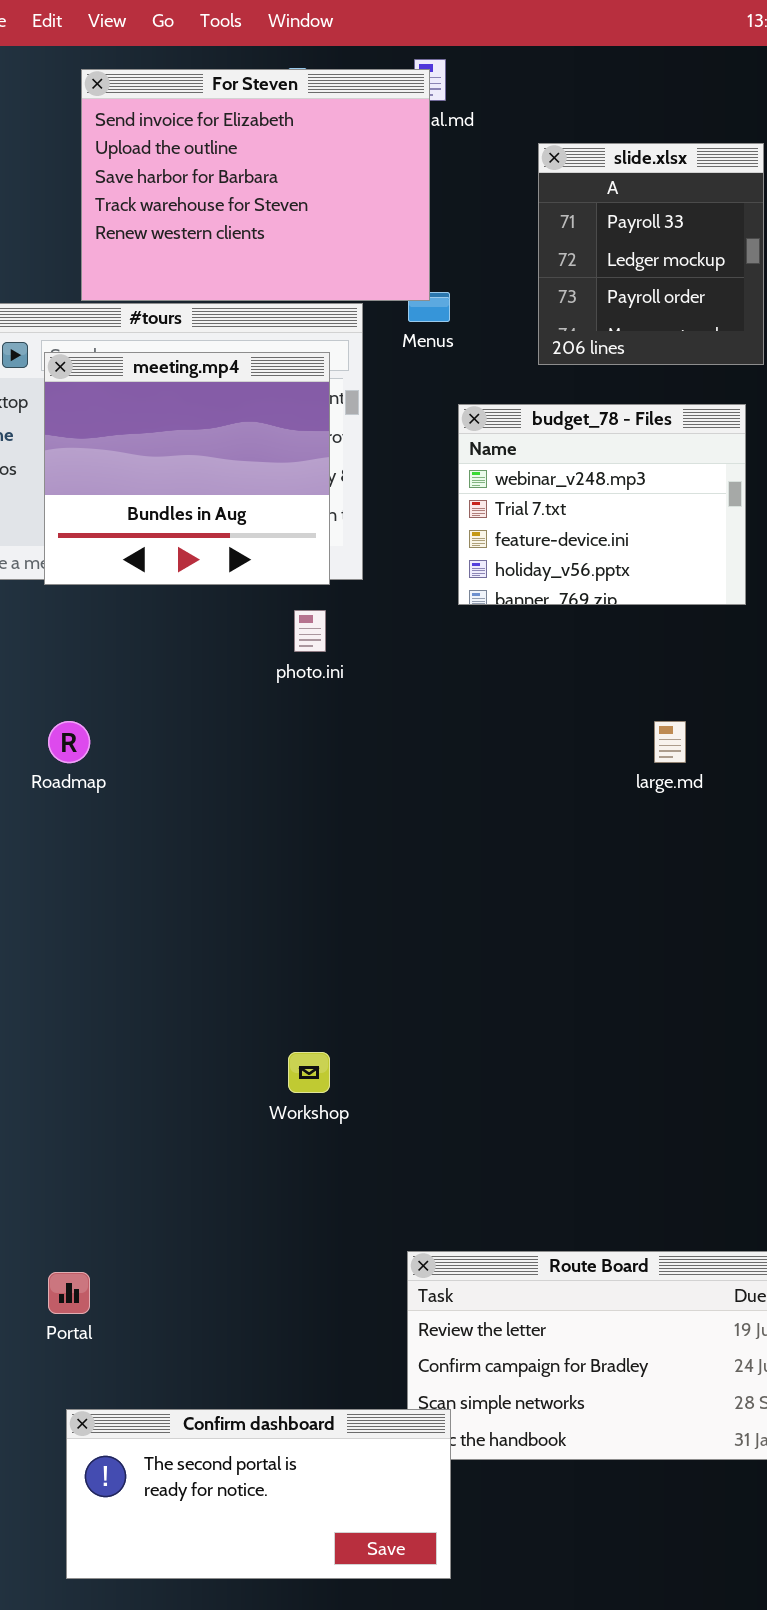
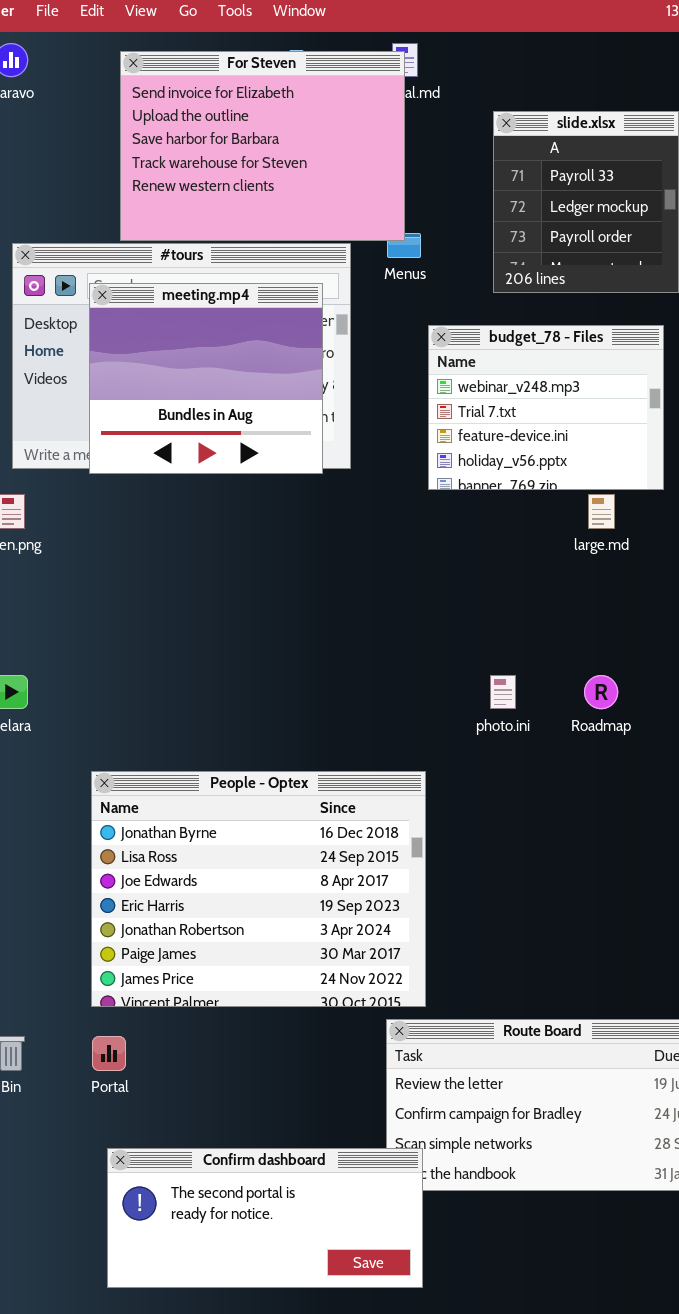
photo.ini: [294,610,326,652] -> [490,675,516,709], moved
Roadmap: [48,721,90,763] -> [584,675,618,709], moved
large.md: [654,721,686,763] -> [588,494,615,529], moved
People - Optex: none -> [91,771,426,1007], opened

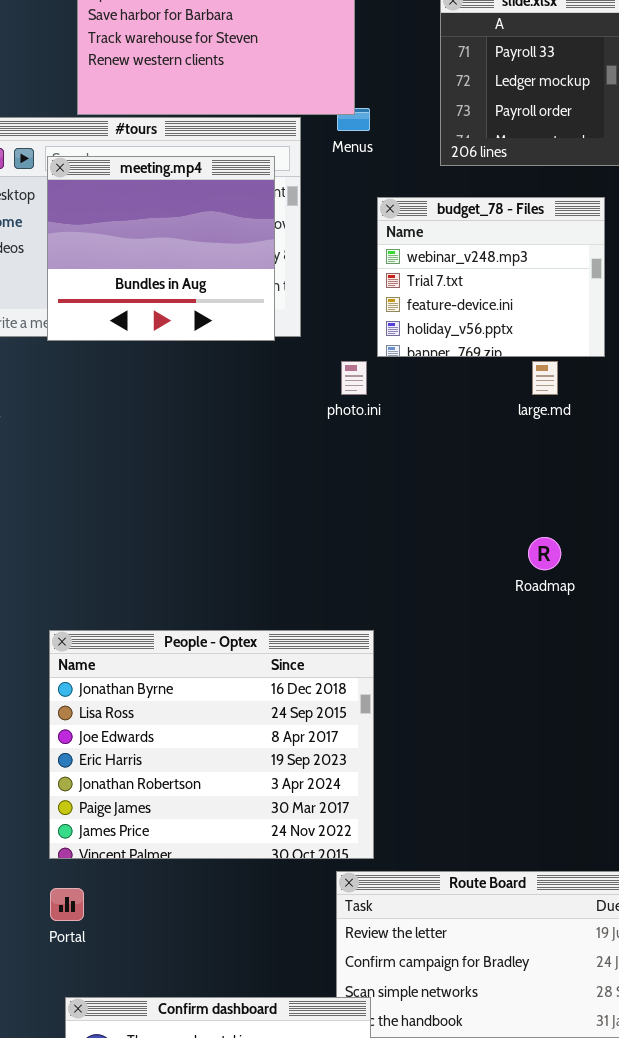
photo.ini: [490,675,516,709] -> [341,361,367,395], moved

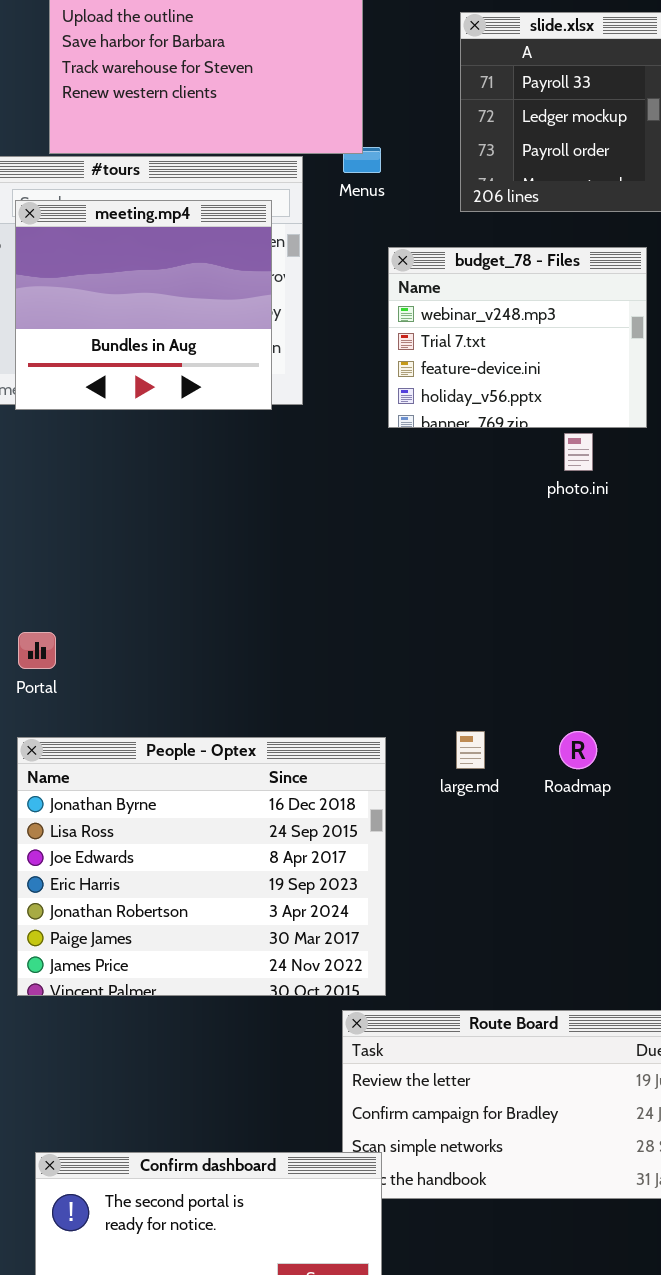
photo.ini: [341,361,367,395] -> [564,433,593,471], moved
large.md: [532,361,558,395] -> [456,731,485,769], moved
Roadmap: [528,537,561,570] -> [559,731,597,769], moved
Portal: [50,888,84,921] -> [18,632,56,669], moved

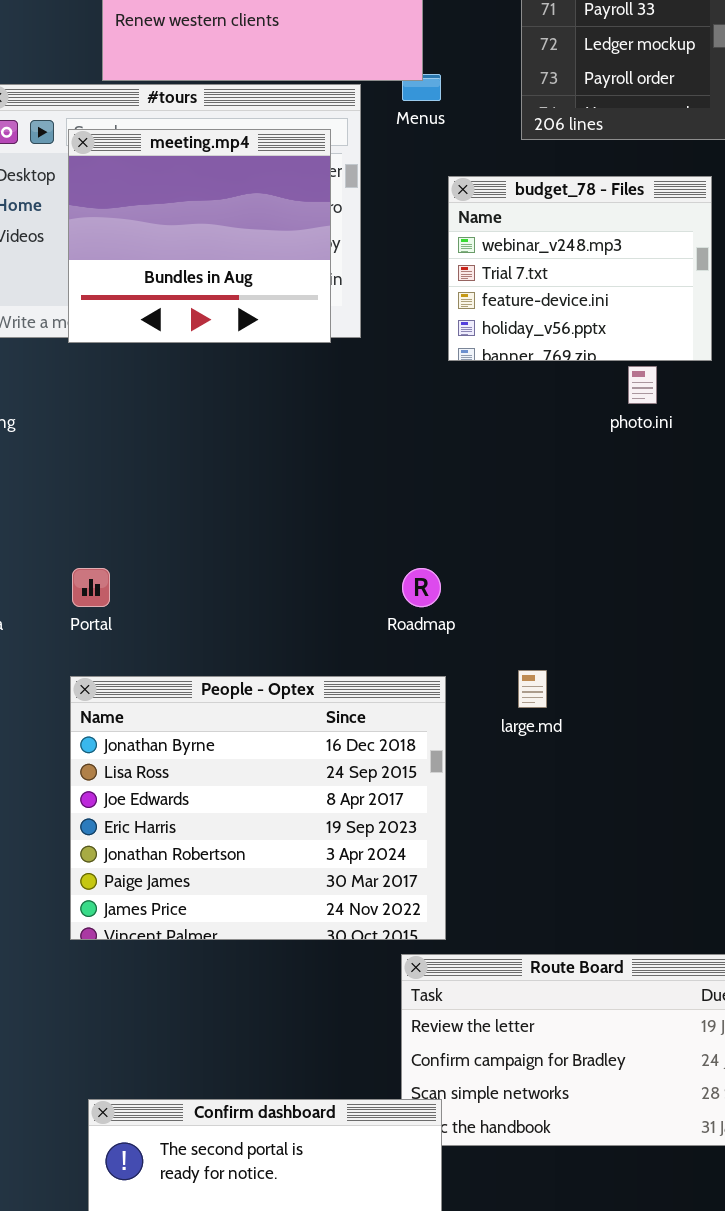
Roadmap: [559,731,597,769] -> [402,568,441,607], moved

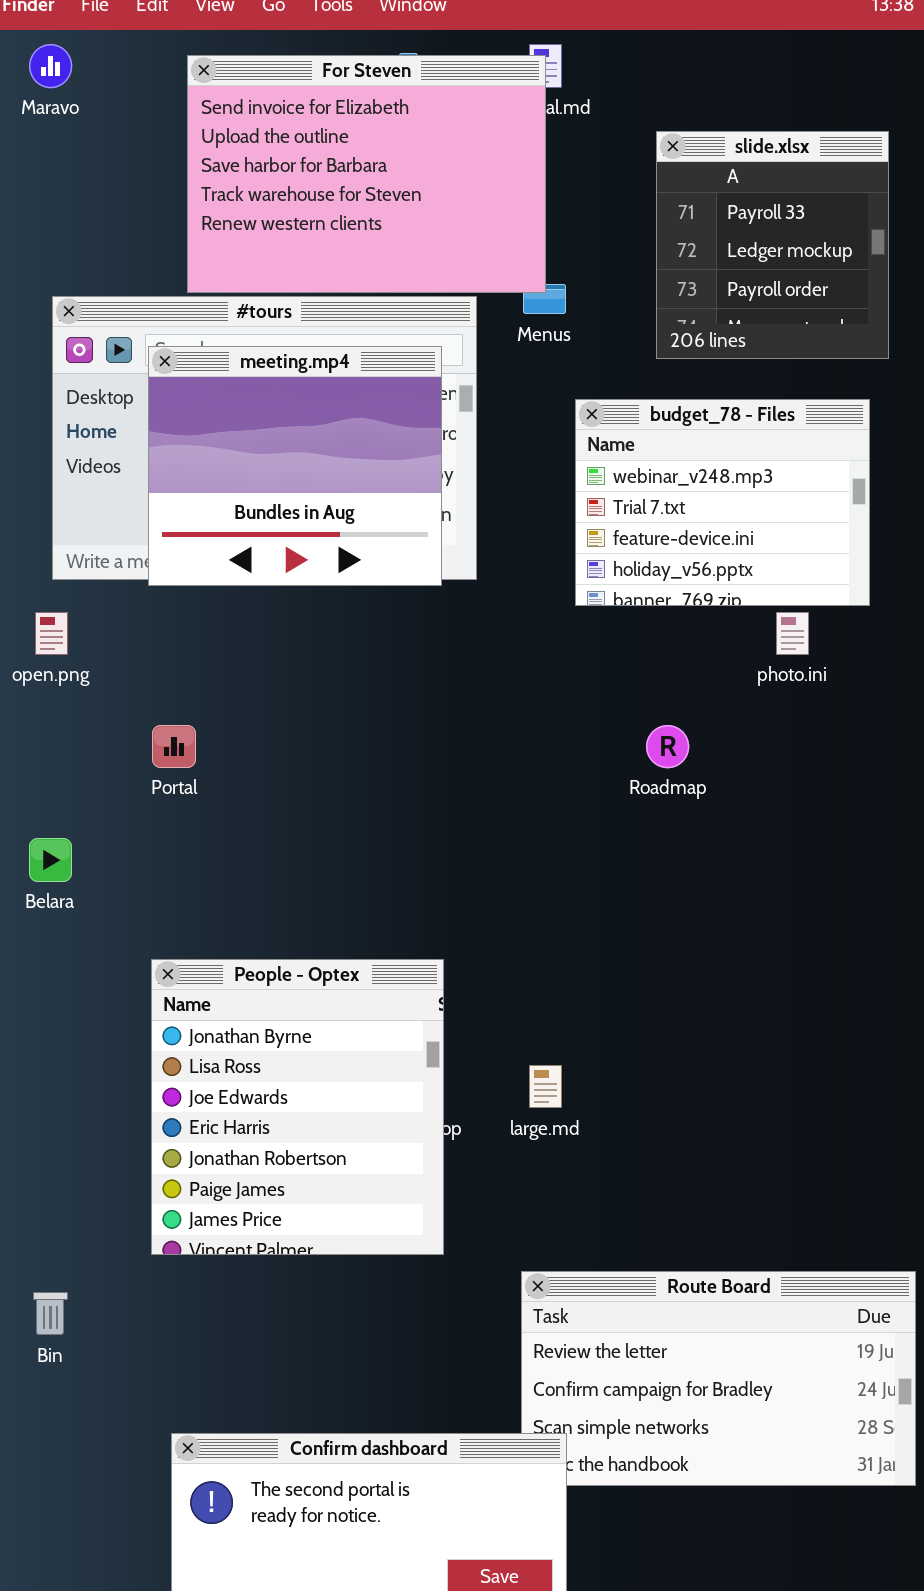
Portal: [72,568,110,607] -> [152,725,196,768], moved
Roadmap: [402,568,441,607] -> [646,725,689,768], moved
large.md: [518,670,547,708] -> [529,1065,562,1108], moved
People - Optex: [70,676,446,940] -> [151,959,444,1255], resized

